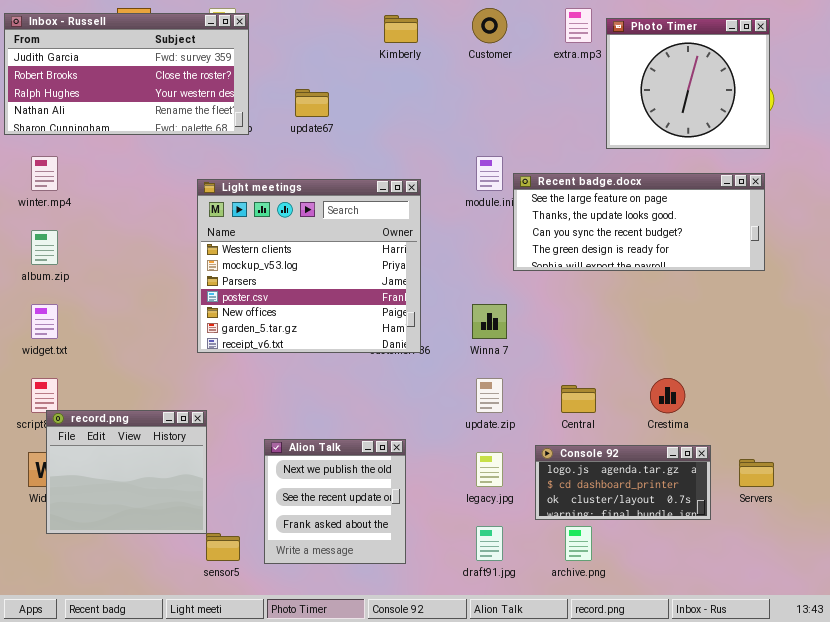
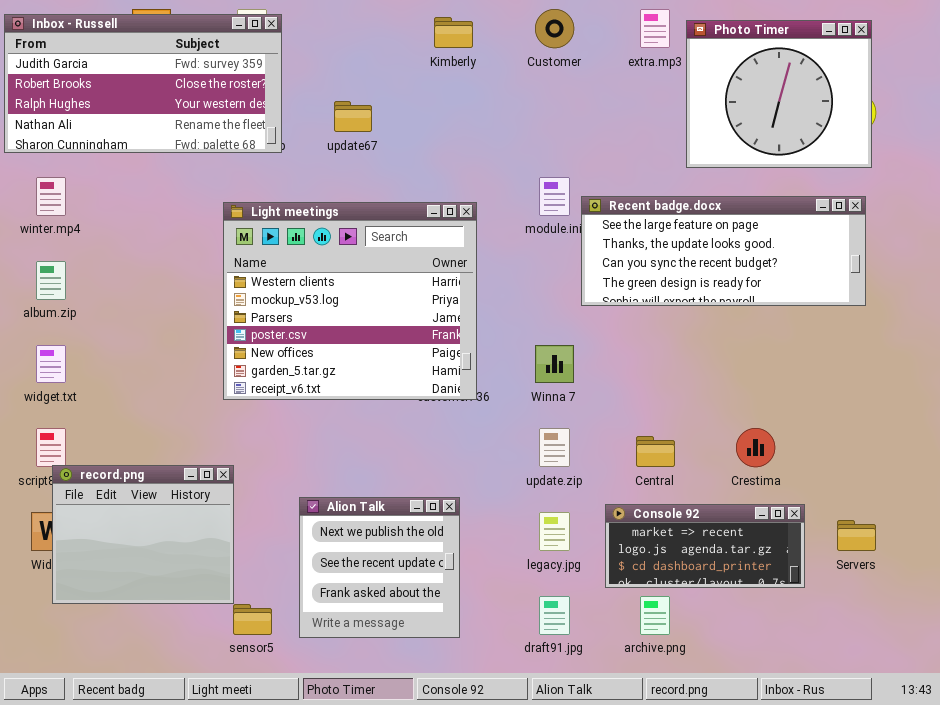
Console 92: [535,445,711,520] -> [605,504,805,588], scrolled up 1 row

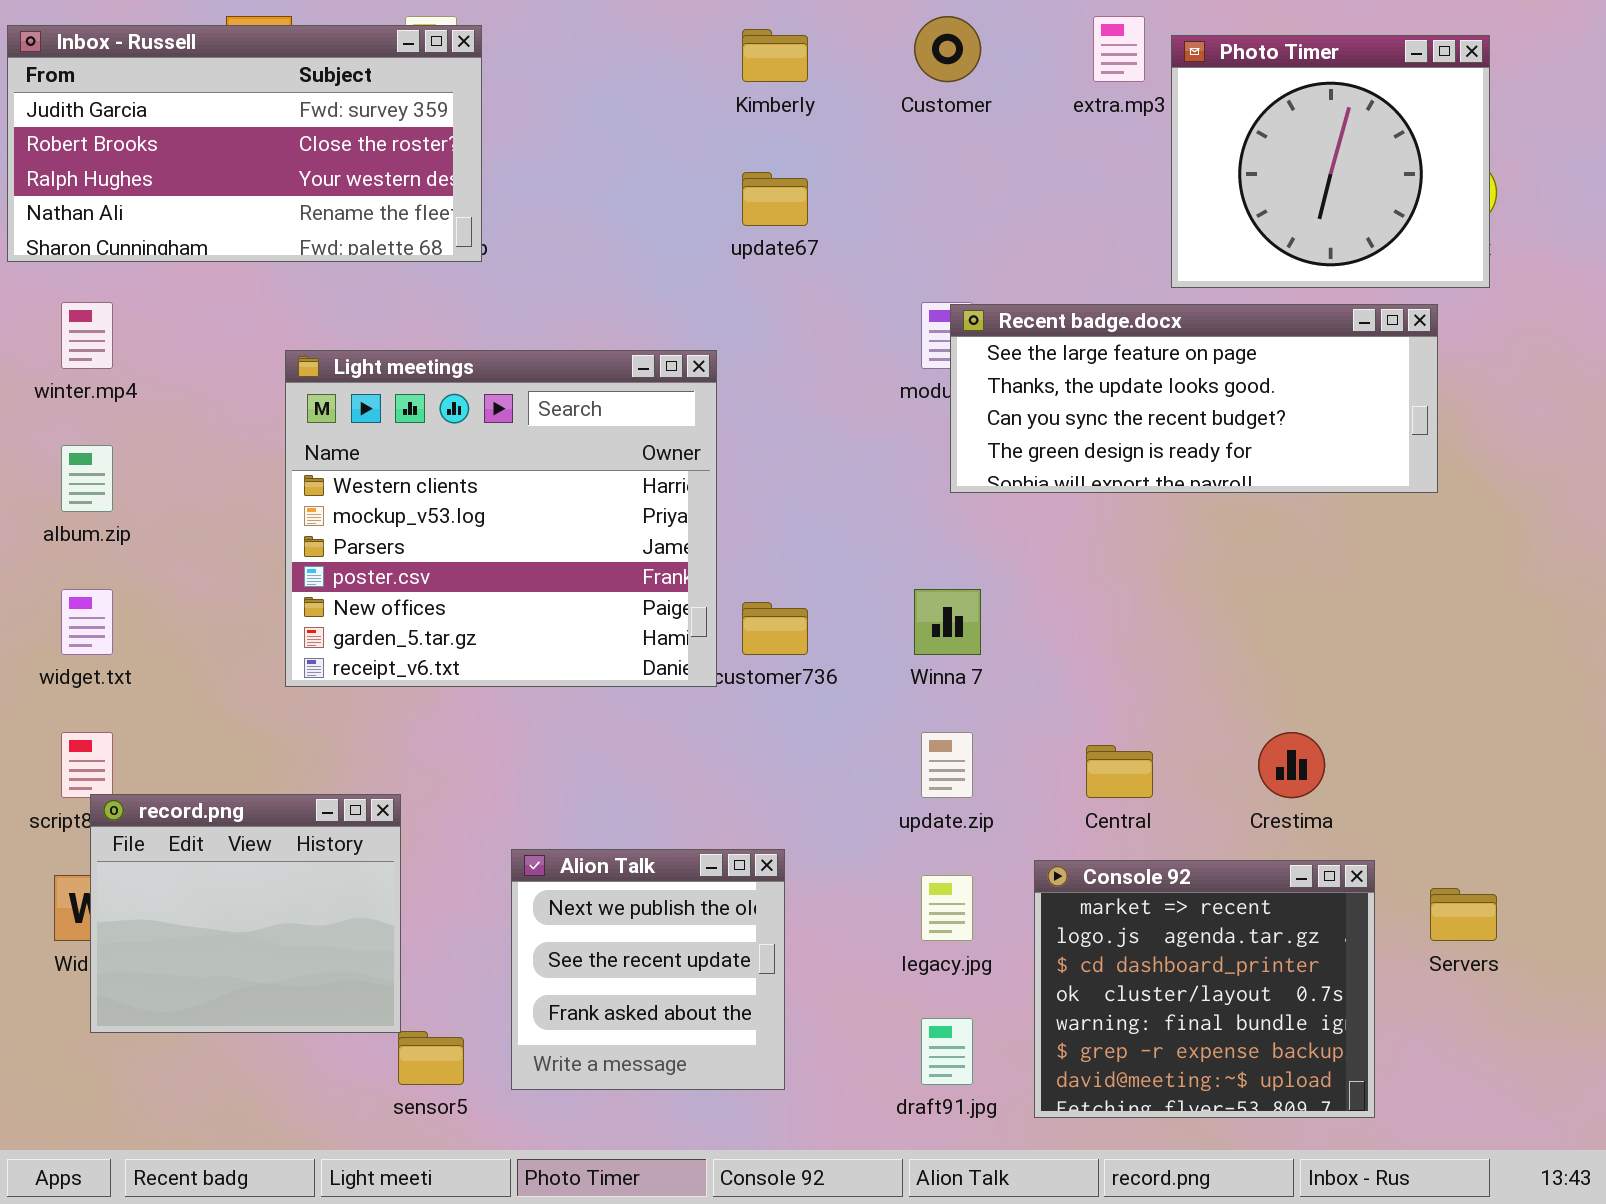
update67: [334,101,372,132] -> [742,172,808,226], moved
Recent badge.docx: [581,196,866,306] -> [950,304,1438,493], moved
Light meetings: [223,202,477,400] -> [285,350,717,687], moved
Console 92: [605,504,805,588] -> [1034,860,1375,1118], resized

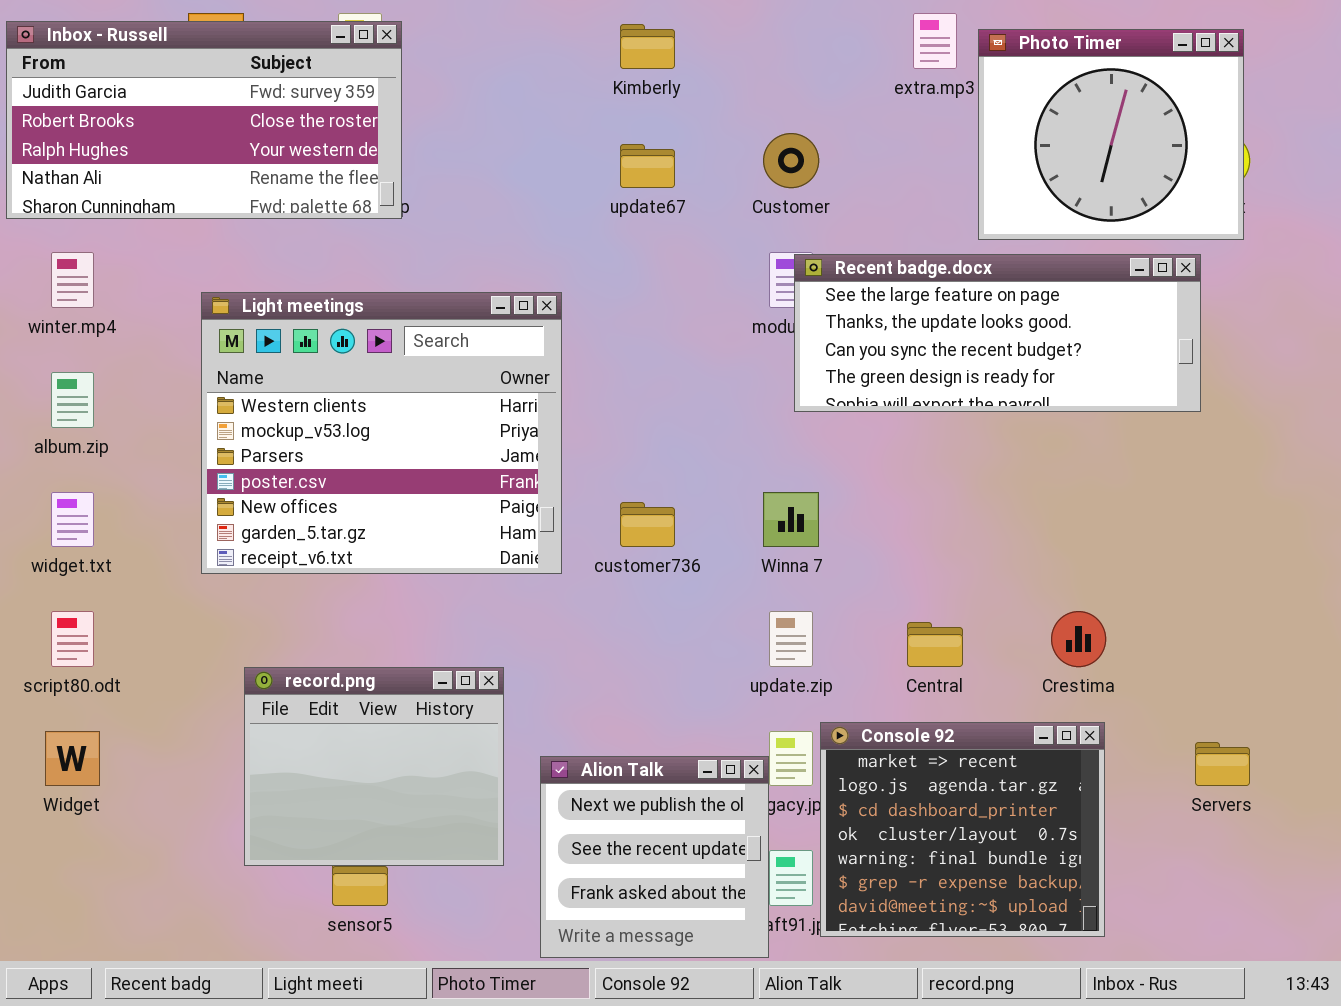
Customer: [914,16,981,82] -> [763,133,819,188], moved
Light meetings: [285,350,717,687] -> [201,292,562,574], moved
record.png: [90,794,401,1033] -> [244,667,504,866], moved
Alion Talk: [511,849,785,1090] -> [540,756,769,958], moved
Console 92: [1034,860,1375,1118] -> [820,722,1105,937], moved

